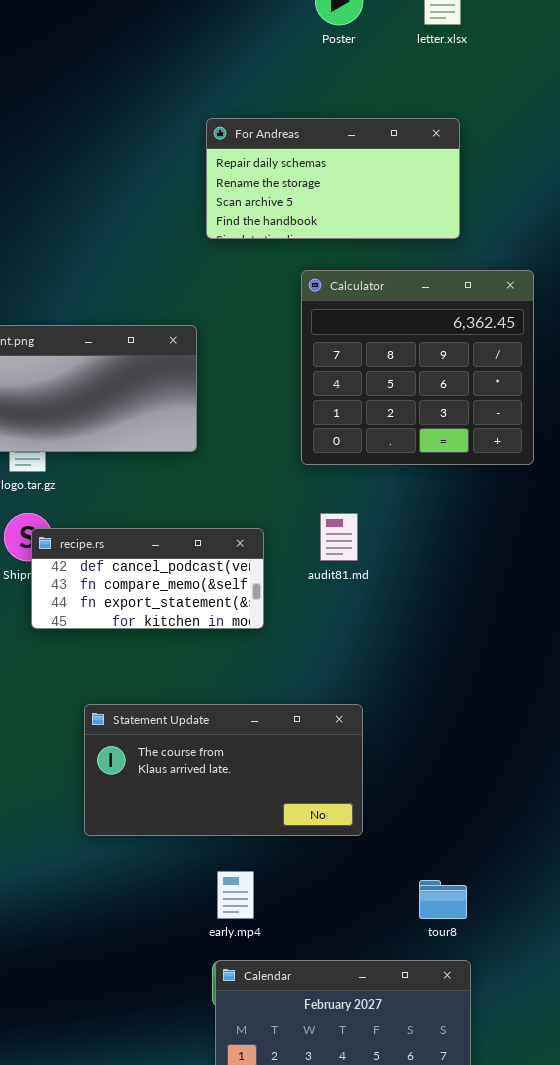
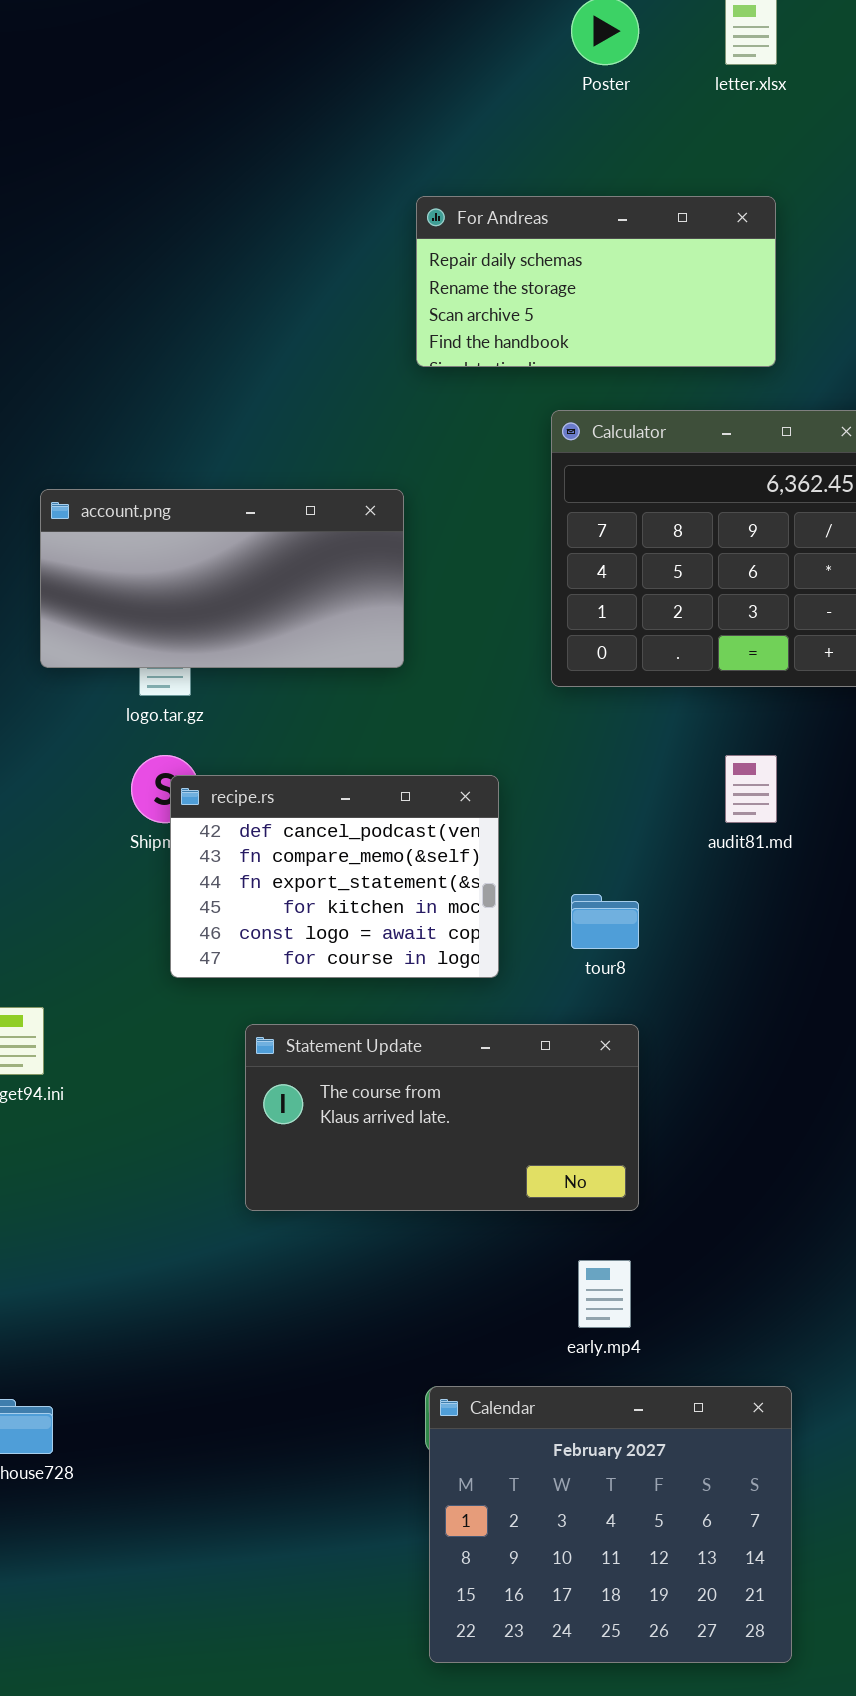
audit81.md: [320,513,358,561] -> [725,755,777,823], moved
recipe.rs: [31,528,264,629] -> [170,775,499,978], resized
early.mp4: [217,871,254,919] -> [578,1260,631,1328], moved
tour8: [419,880,467,919] -> [571,894,639,949], moved

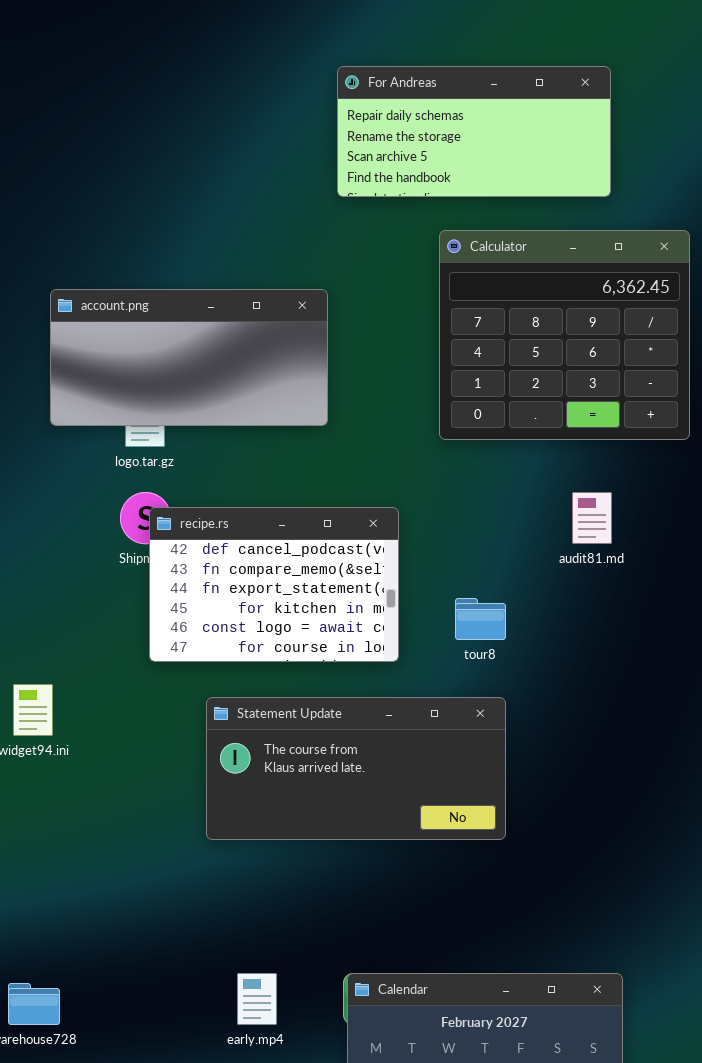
early.mp4: [578,1260,631,1328] -> [237,973,277,1025], moved

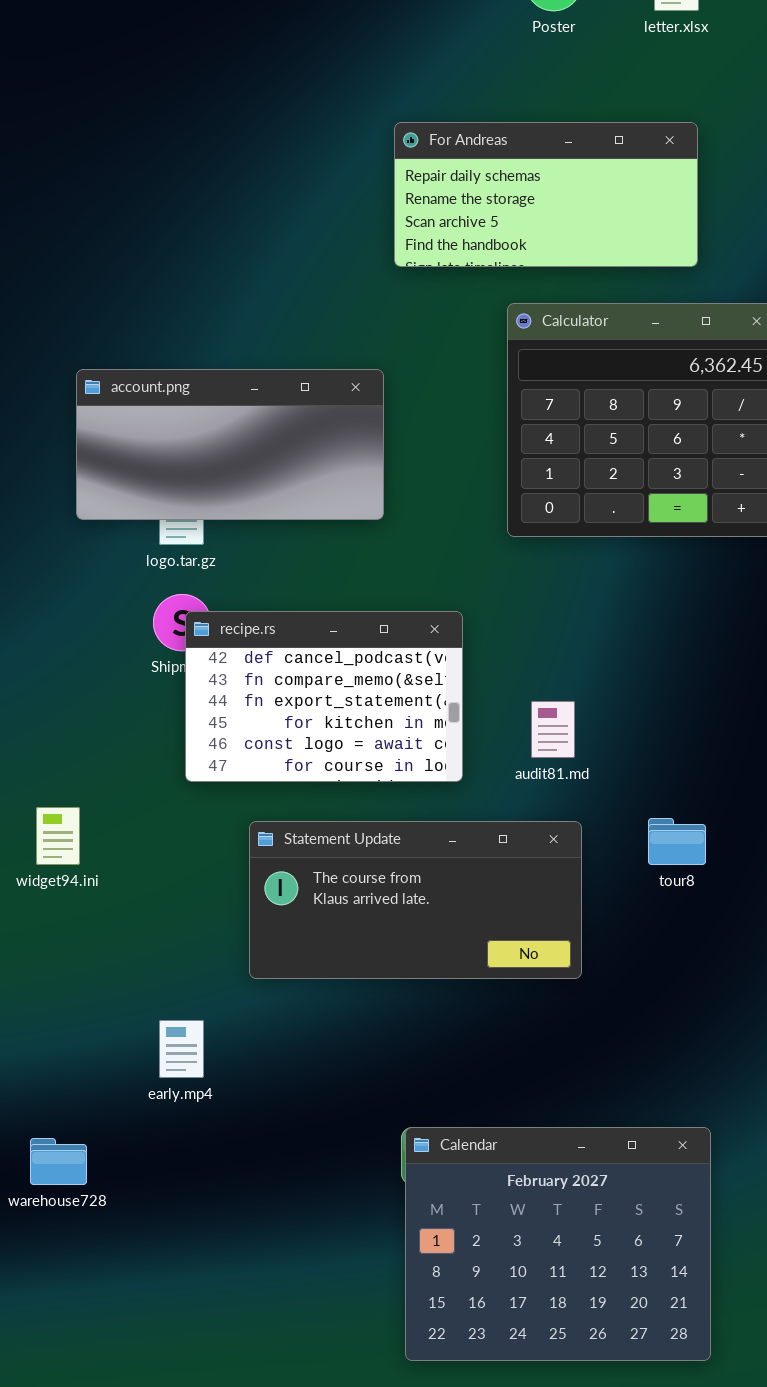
audit81.md: [572,492,612,544] -> [531,701,575,758], moved
tour8: [455,598,506,640] -> [648,818,706,865], moved
early.mp4: [237,973,277,1025] -> [159,1020,204,1078], moved

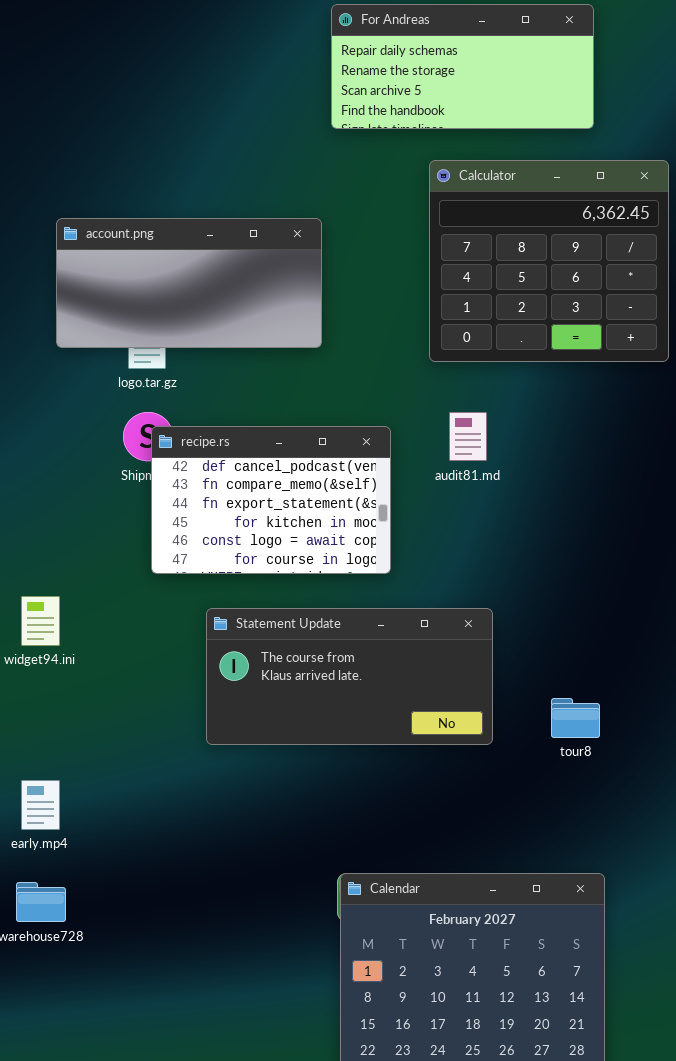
audit81.md: [531,701,575,758] -> [449,412,487,461], moved
tour8: [648,818,706,865] -> [551,698,600,738], moved
early.mp4: [159,1020,204,1078] -> [21,780,60,830], moved

